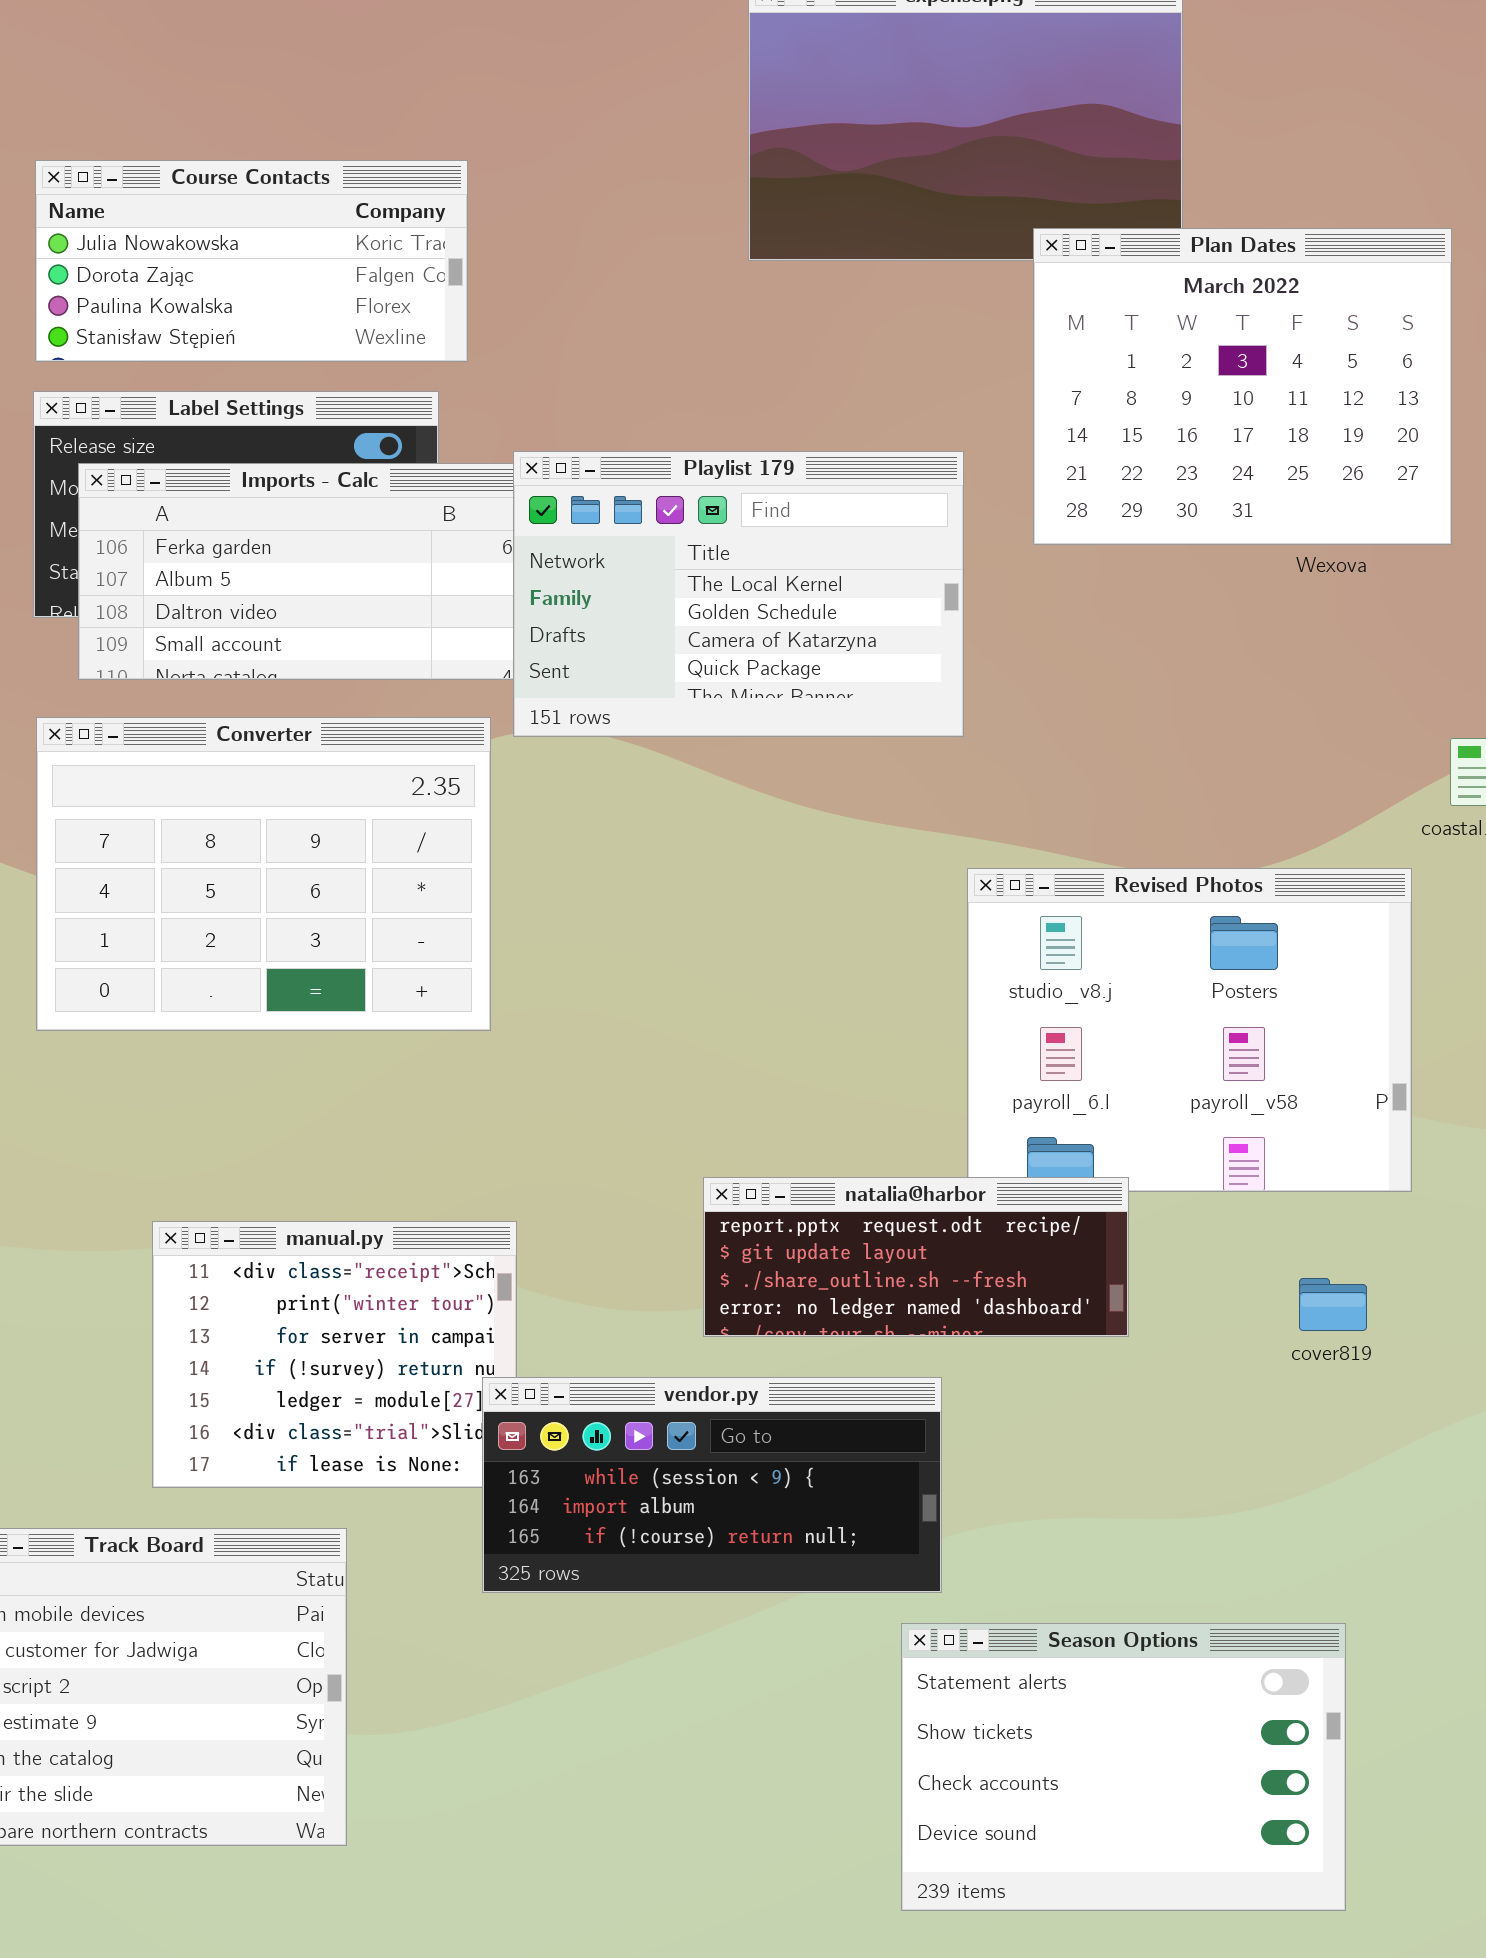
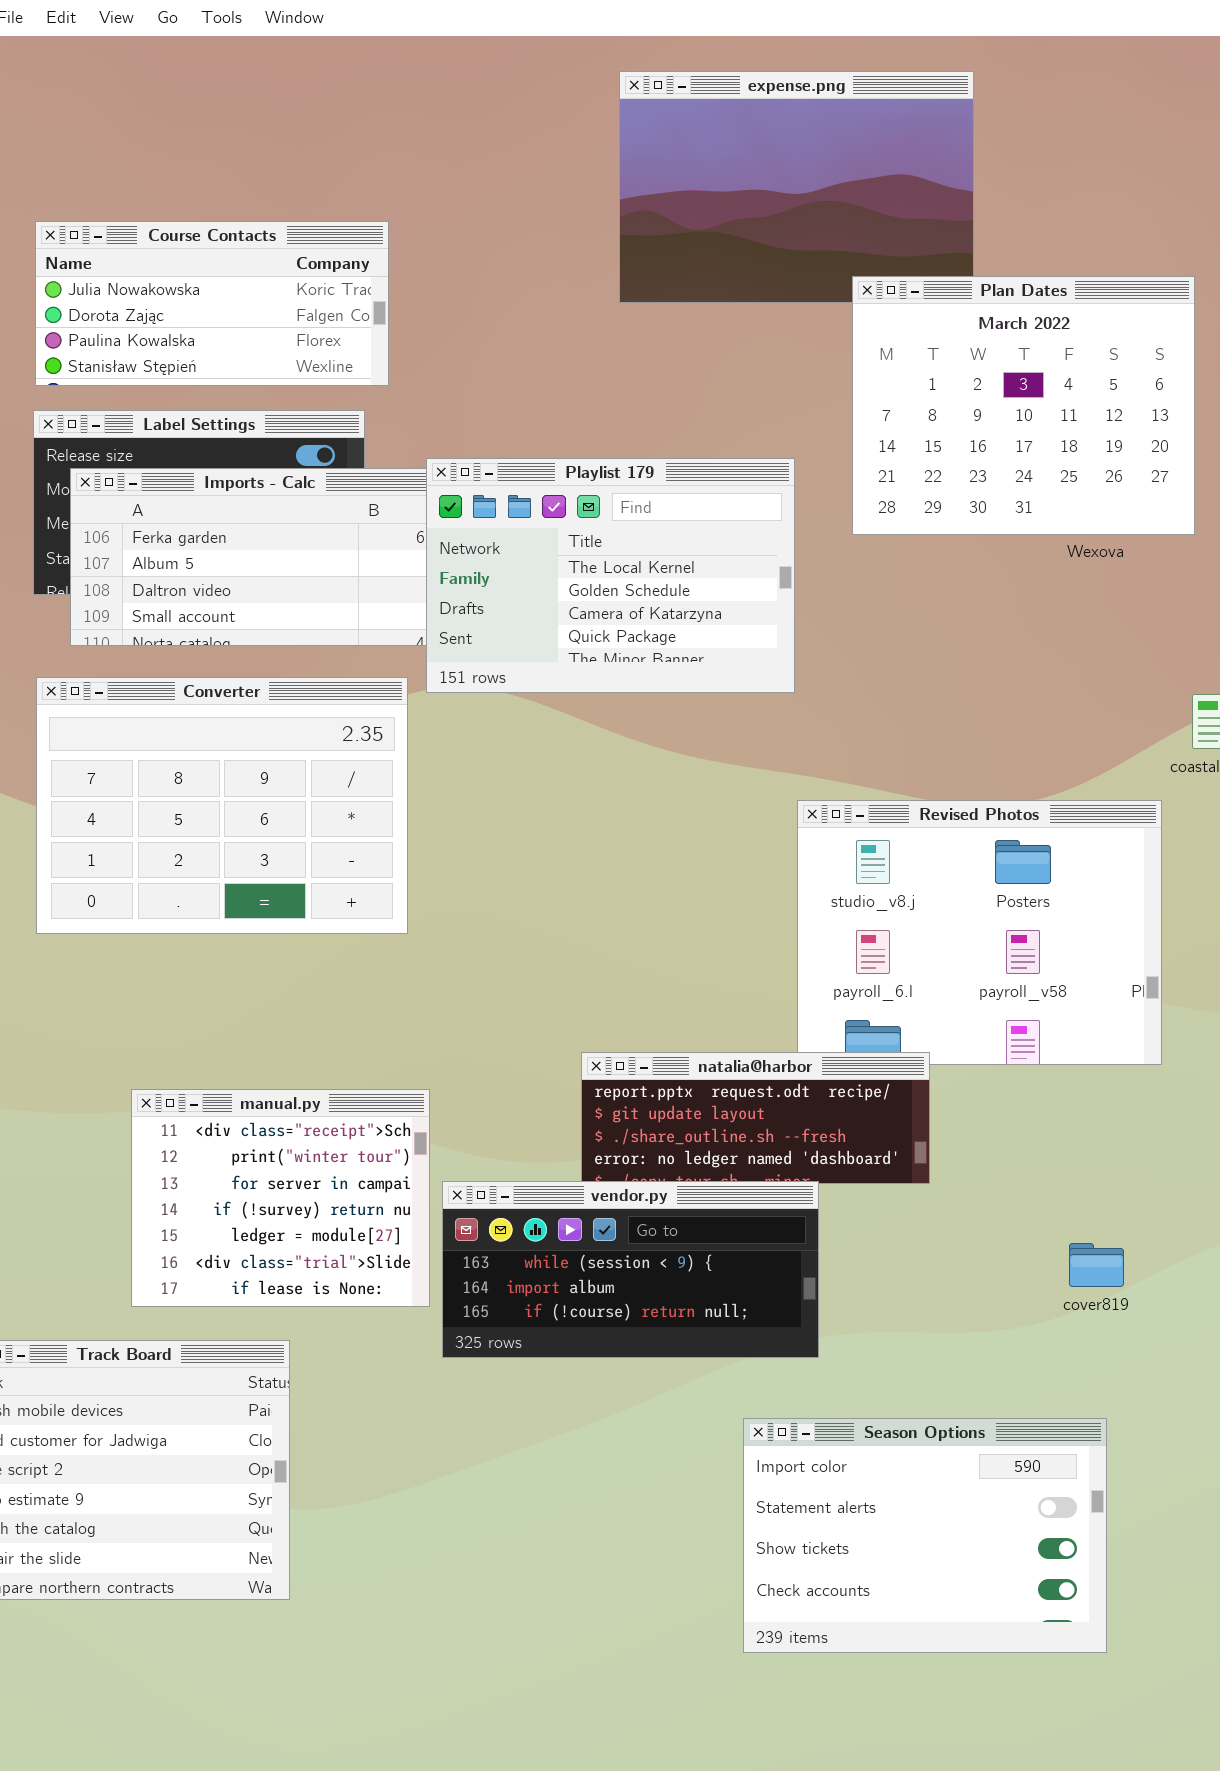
cover819: [1299,1278,1367,1331] -> [1069,1243,1124,1287], moved
vendor.py: [482,1377,942,1593] -> [442,1181,819,1358], moved
Season Options: [901,1623,1346,1911] -> [743,1418,1107,1653], scrolled up 1 row

